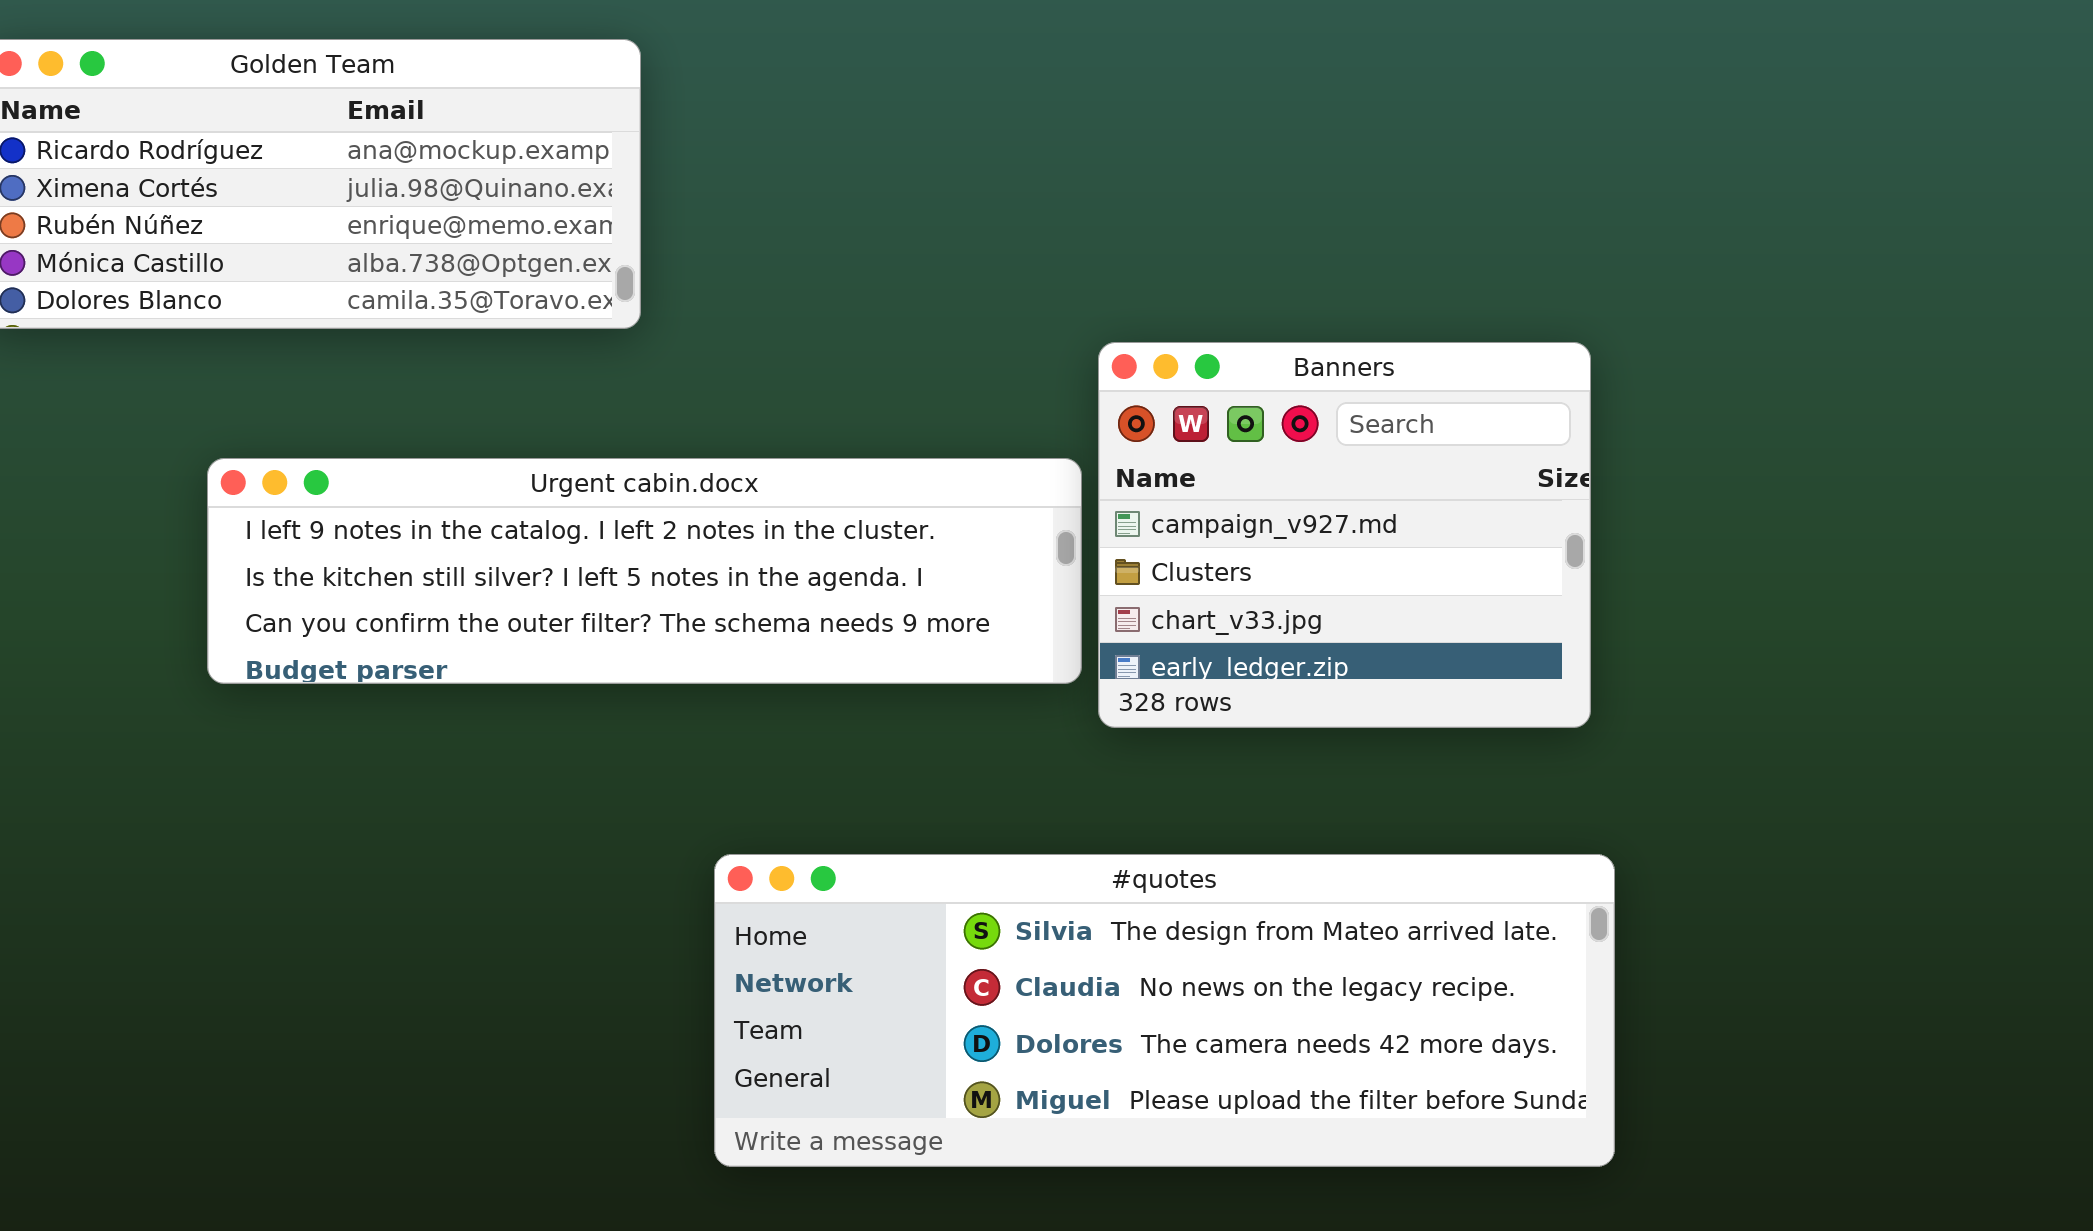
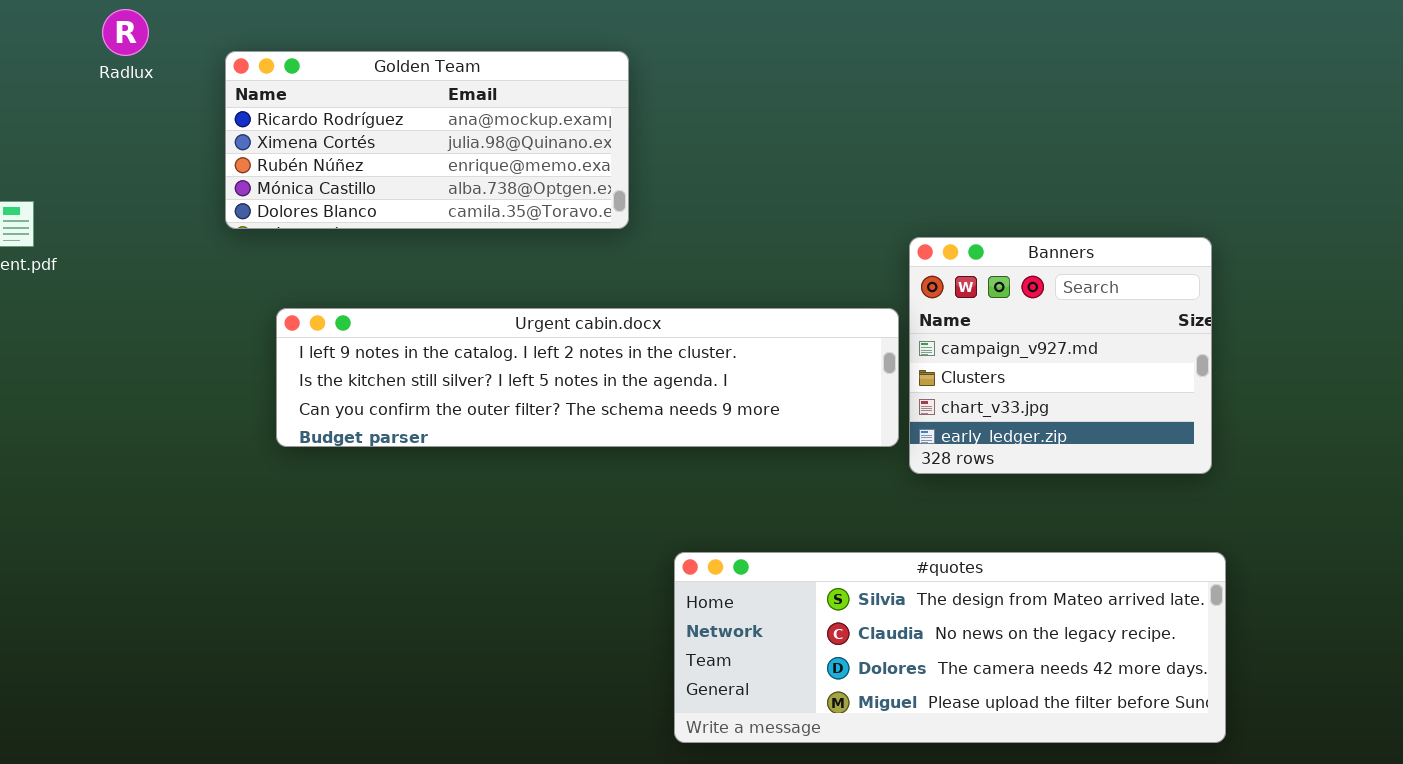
Urgent cabin.docx: [207,458,1082,684] -> [276,308,899,447], resized

